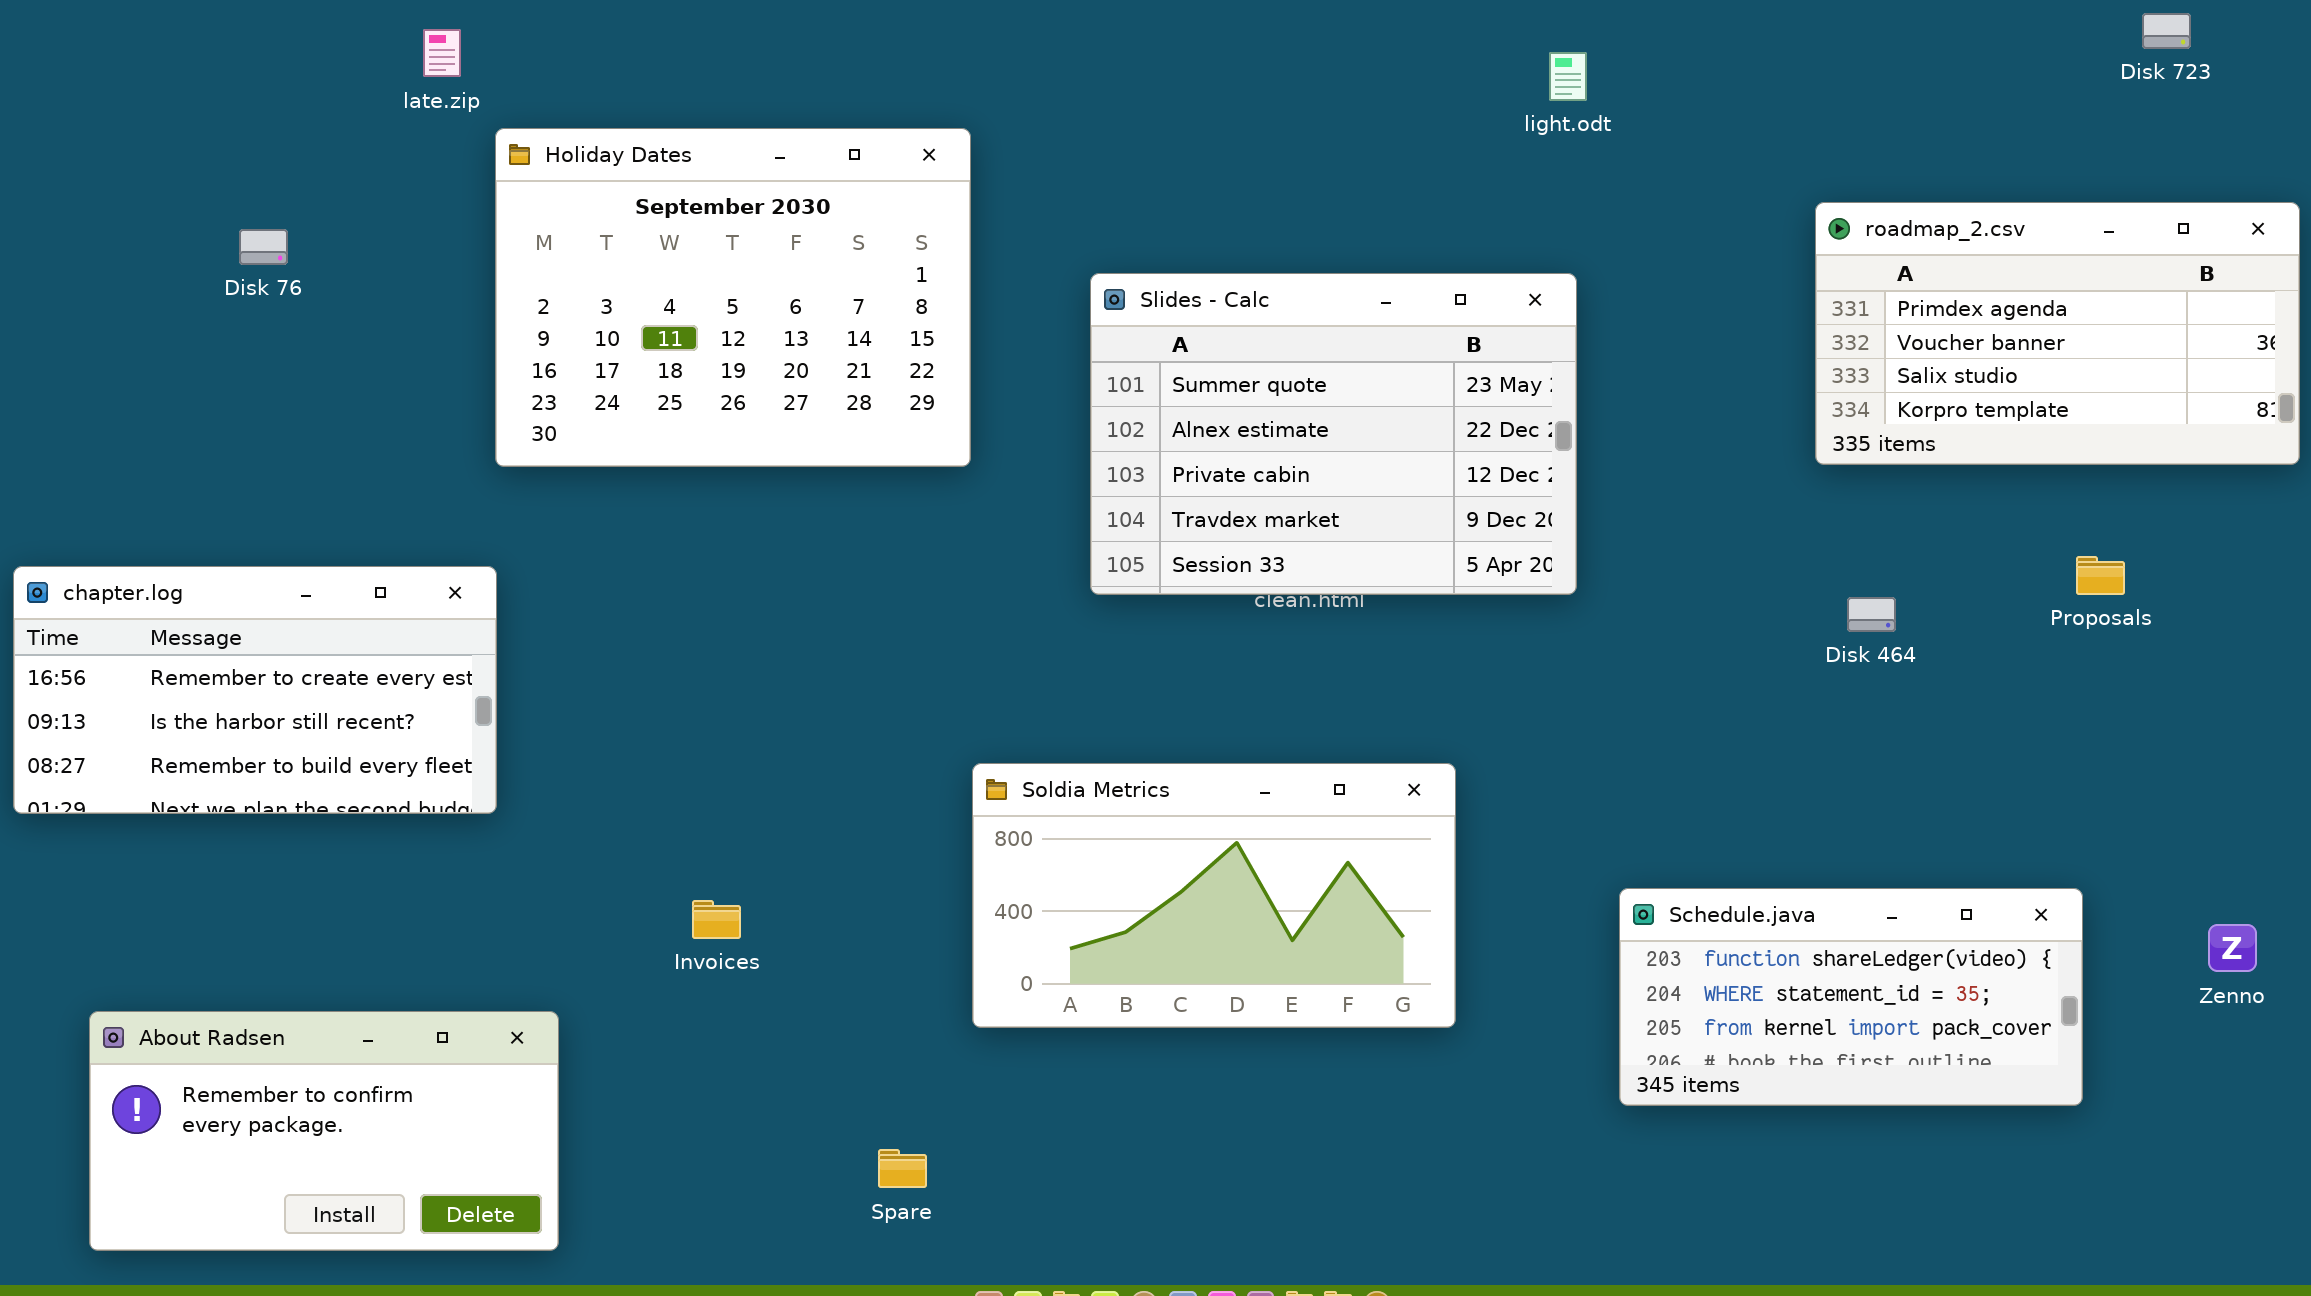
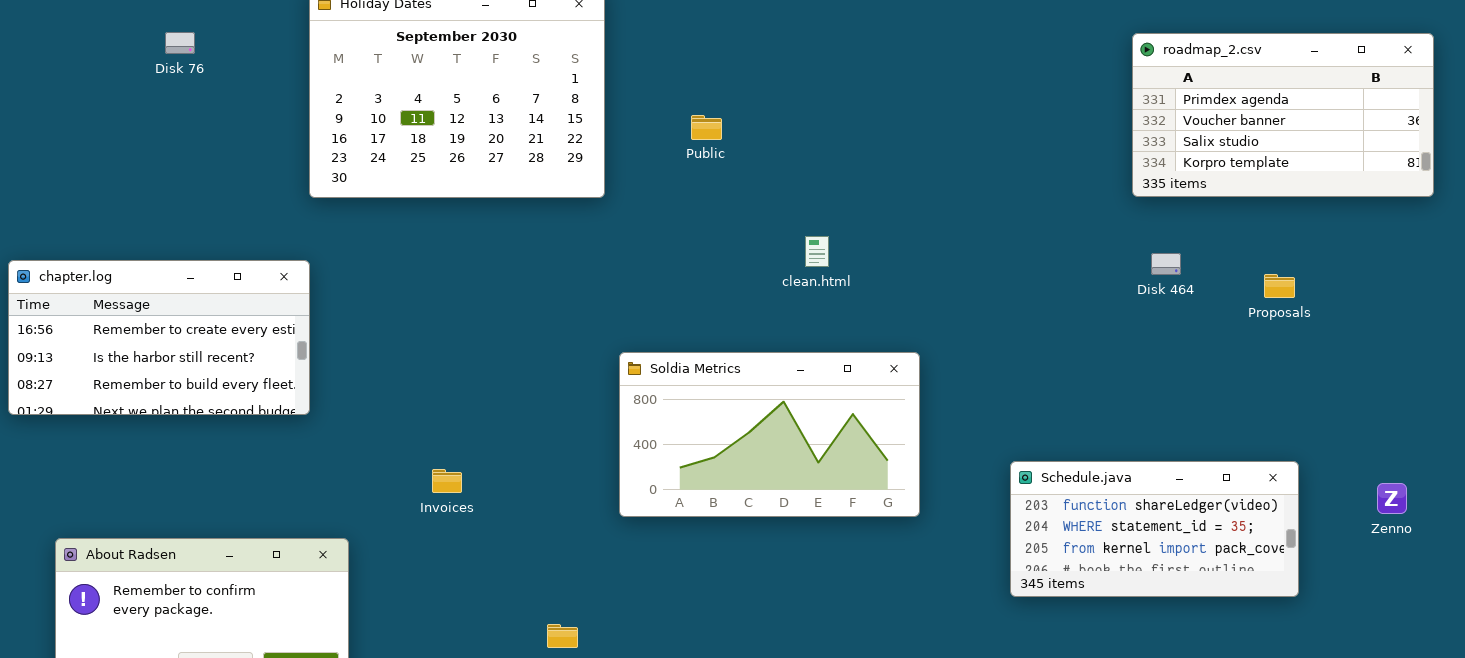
Disk 76: [239,229,288,265] -> [165,32,195,54], moved
Slides - Calc: [1090,273,1577,595] -> none, closed
Proposals: [2076,556,2125,595] -> [1264,274,1295,298], moved
Disk 464: [1847,597,1896,632] -> [1151,253,1181,275], moved
Soldia Metrics: [972,763,1456,1028] -> [619,352,920,517], moved

